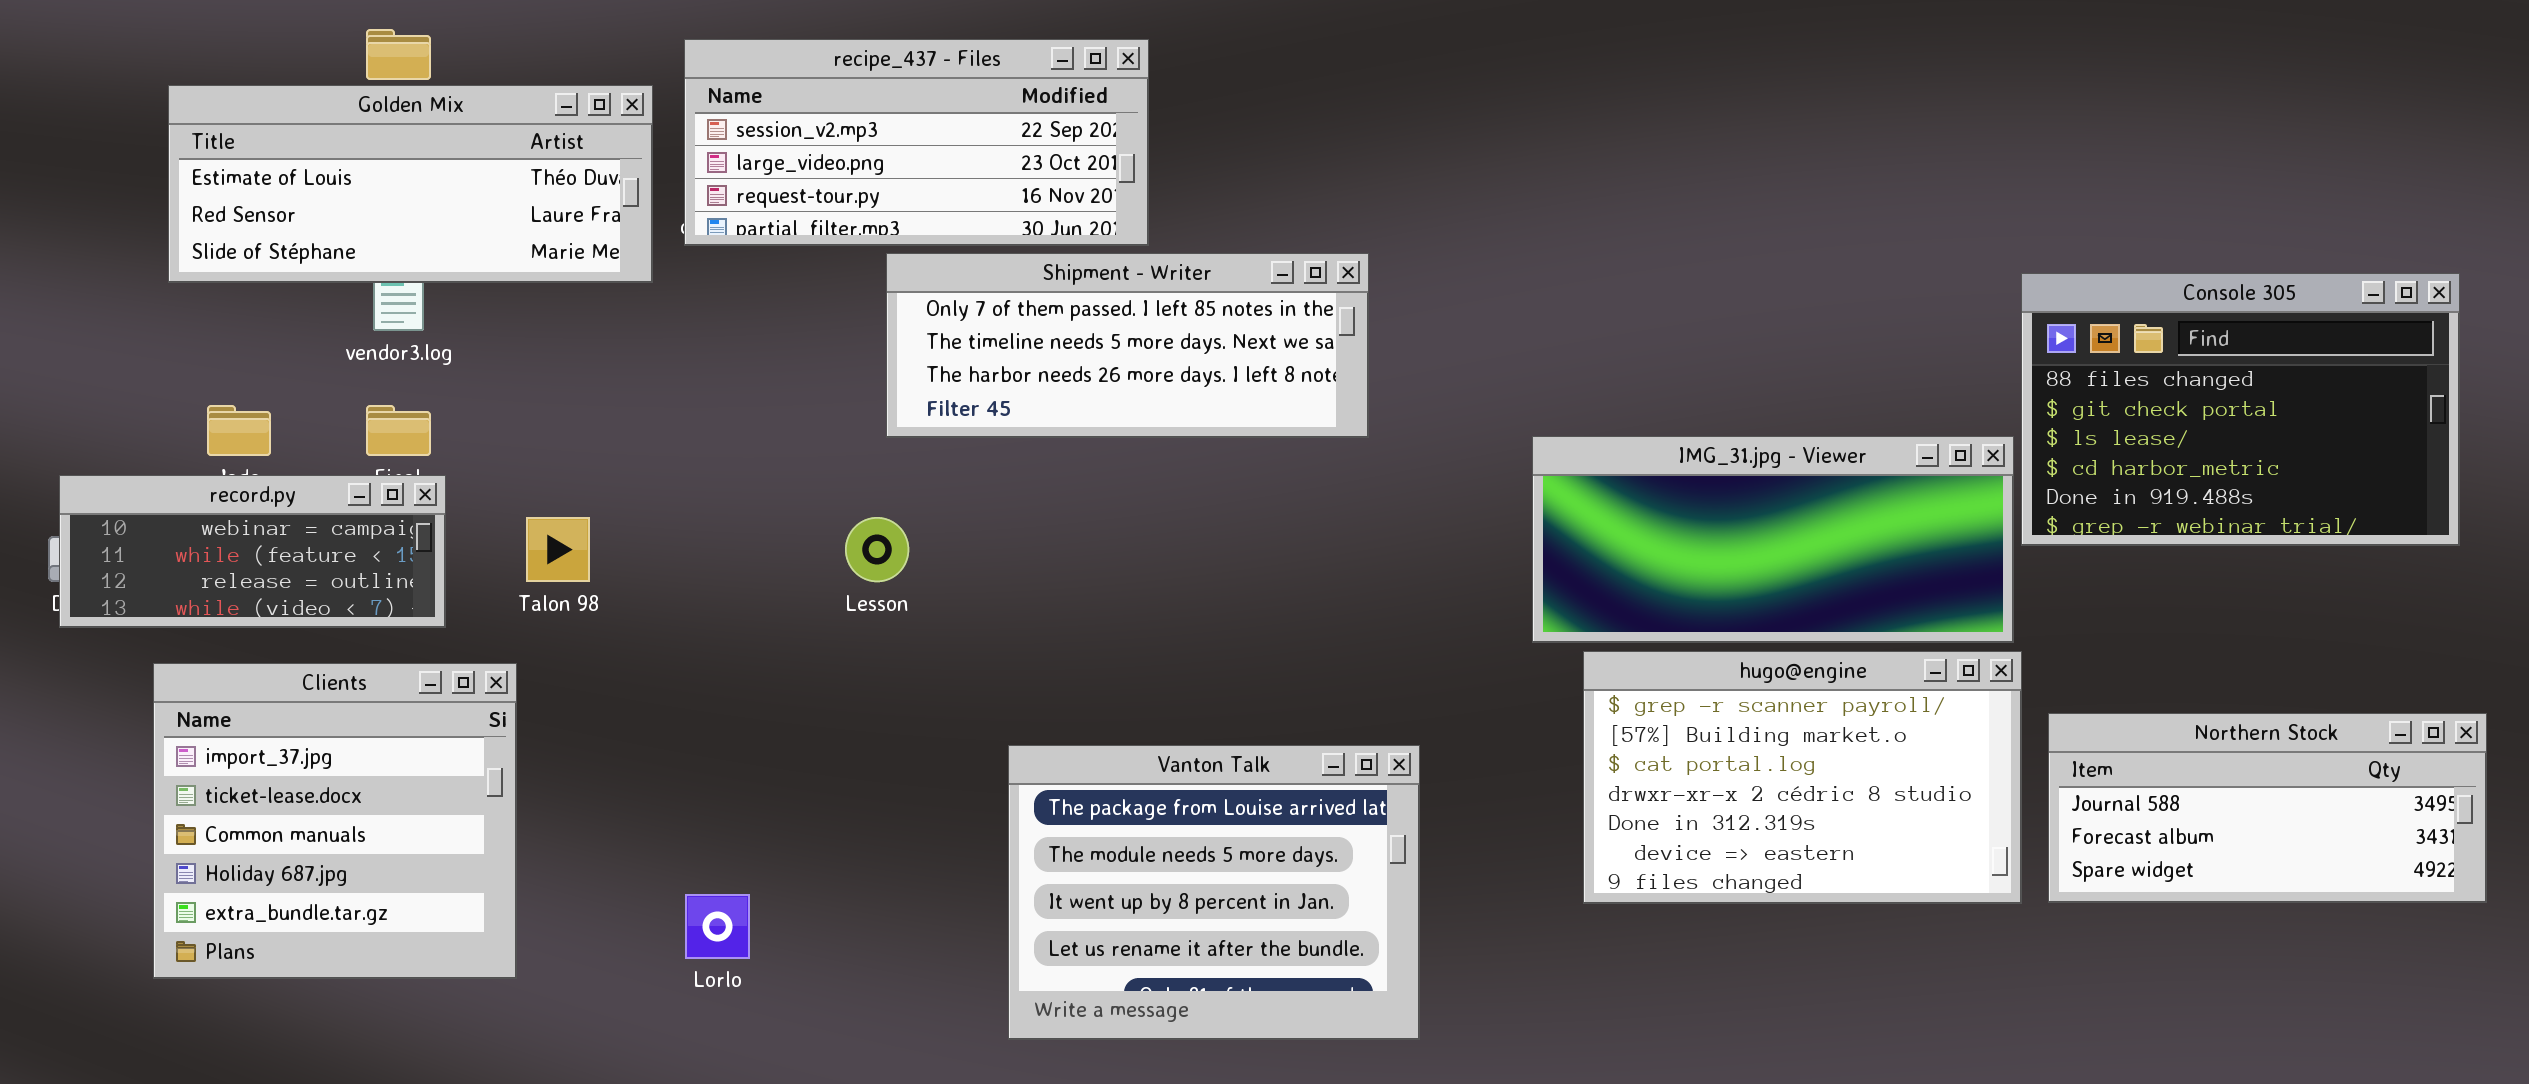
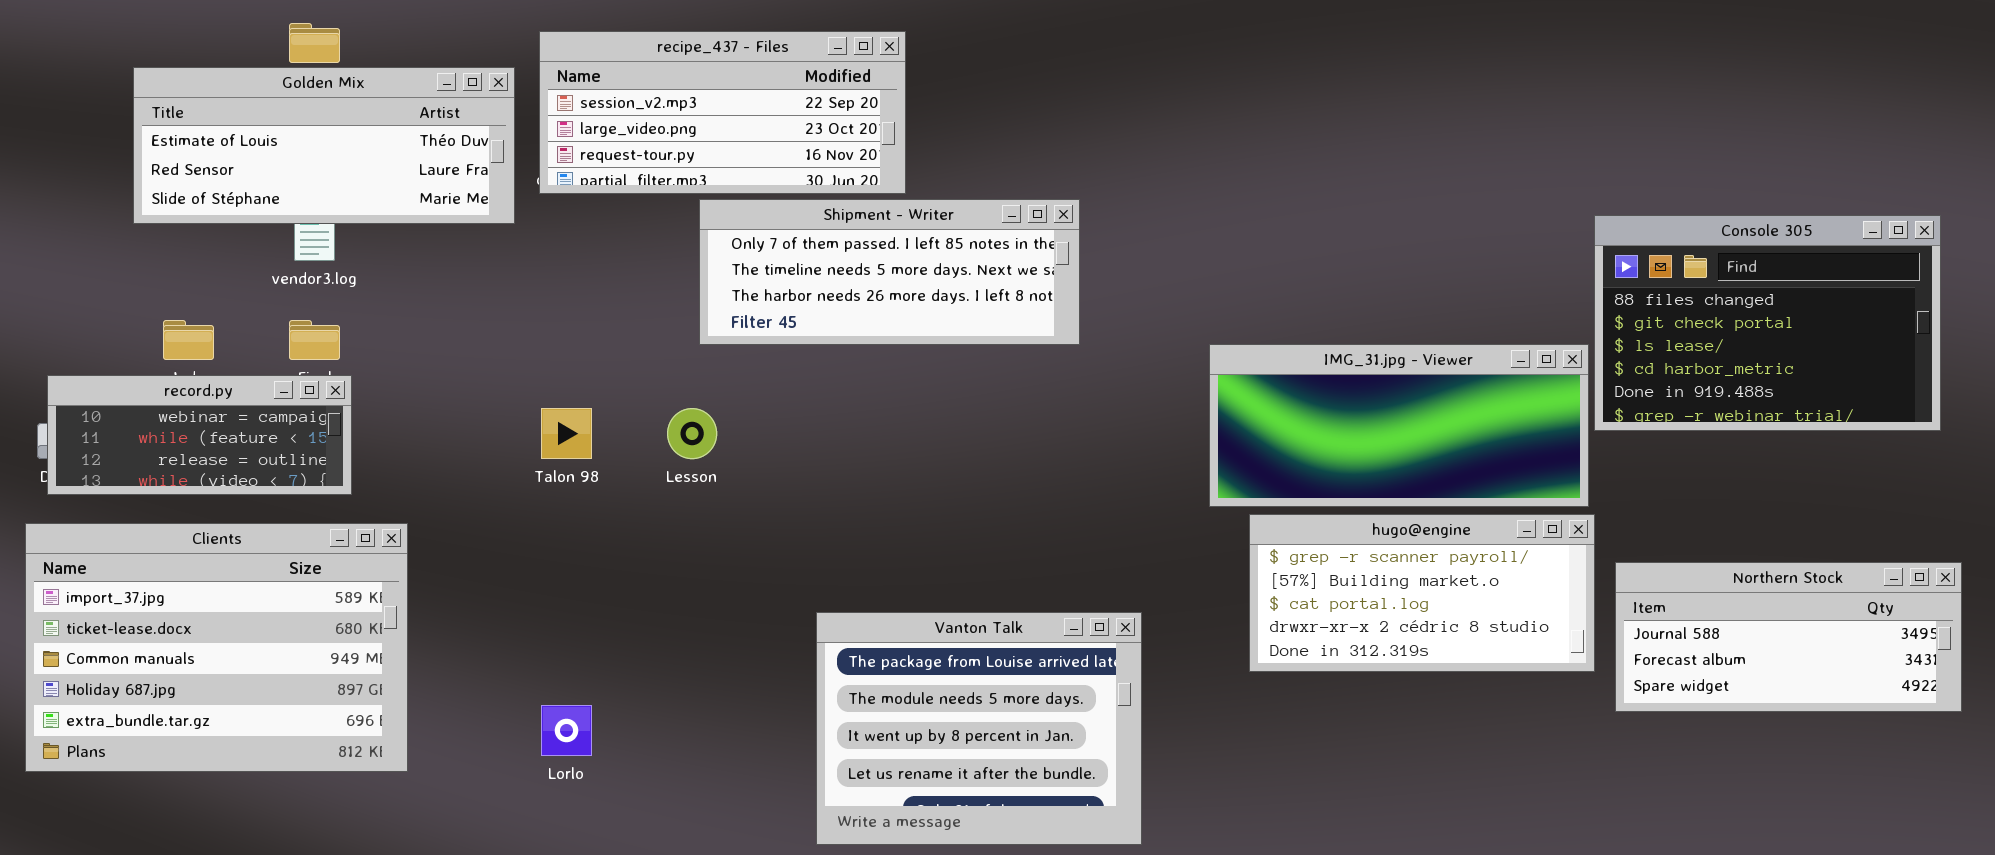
Talon 98: [526,517,590,582] -> [541,408,592,459], moved
hugo@engine: [1583,651,2022,904] -> [1249,514,1595,672], resized
Clients: [153,663,517,979] -> [25,523,408,772], resized
Vanton Talk: [1008,745,1420,1040] -> [816,612,1142,845], moved

